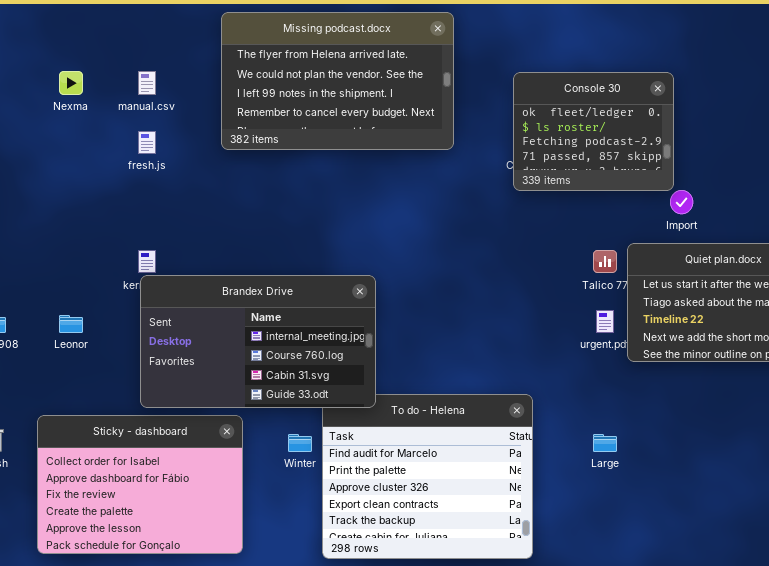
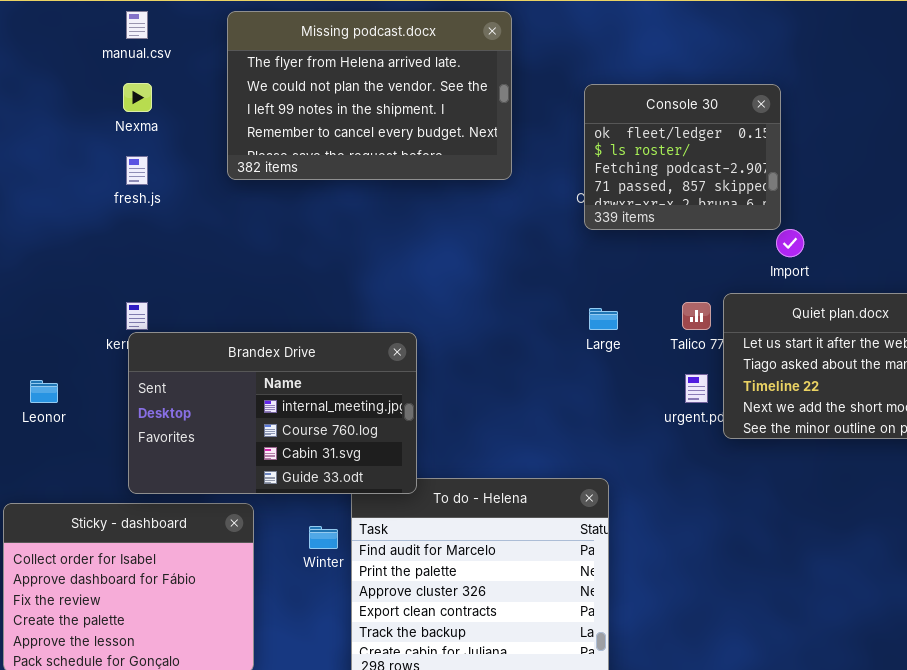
Nexma: [59,71,83,95] -> [123,83,152,112], moved
manual.csv: [138,71,156,95] -> [126,11,148,39], moved
Large: [593,434,617,452] -> [589,308,618,330], moved

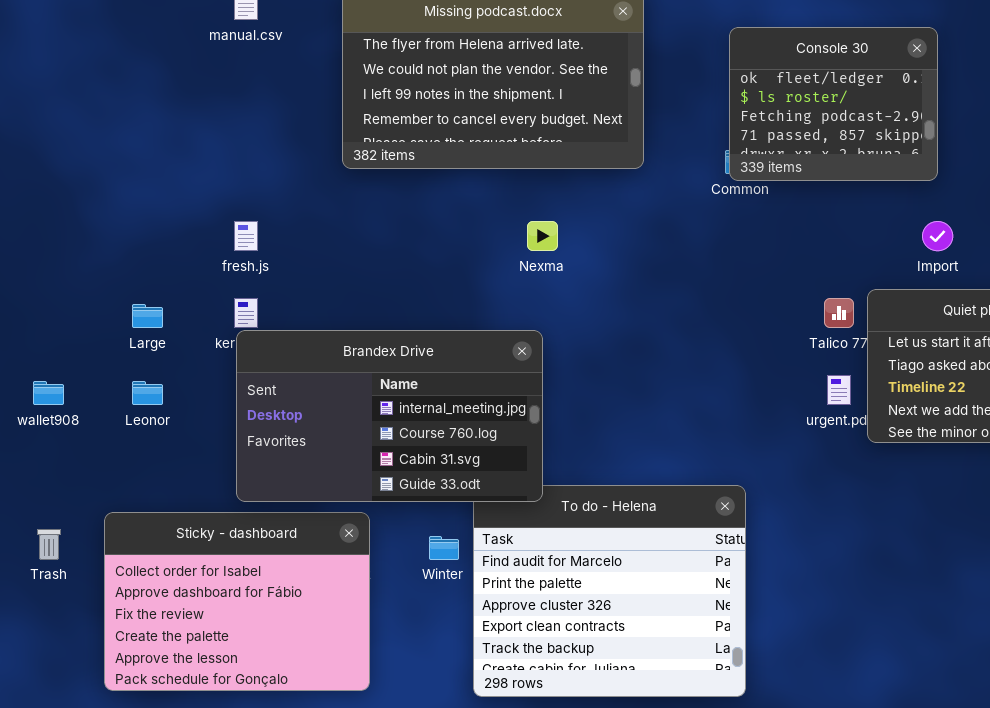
Nexma: [123,83,152,112] -> [527,221,558,251], moved
Console 30: [584,84,781,230] -> [729,27,938,181], moved
fresh.js: [126,156,148,185] -> [234,221,258,251], moved
Large: [589,308,618,330] -> [132,304,163,328], moved

